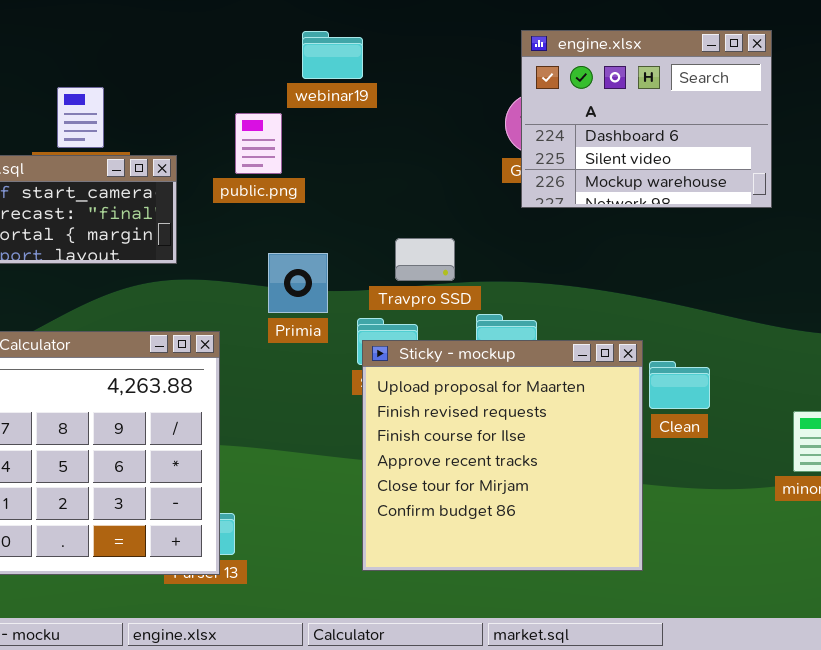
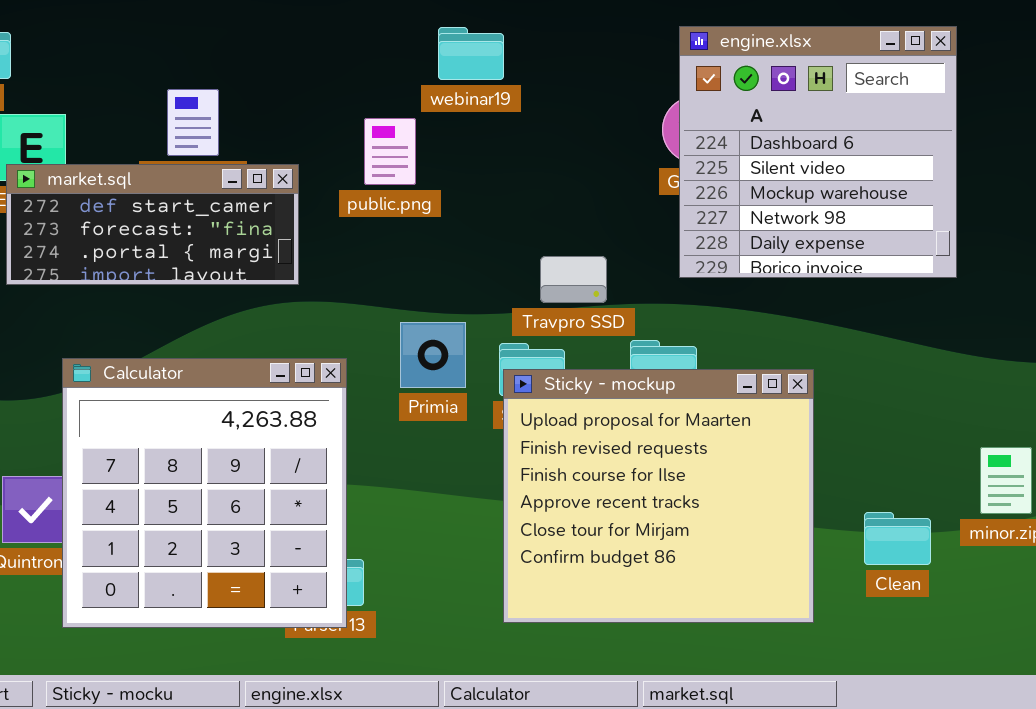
engine.xlsx: [521,30,772,208] -> [679,26,957,278], resized
Primia: [268,253,328,313] -> [400,322,466,388], moved
Clean: [649,361,710,409] -> [864,512,931,565], moved

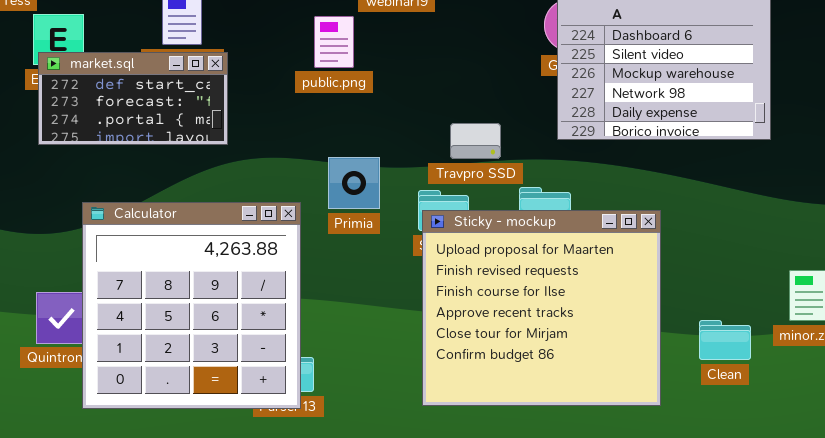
market.sql: [6,164,299,285] -> [38,52,228,145], resized
Primia: [400,322,466,388] -> [328,157,380,209], moved

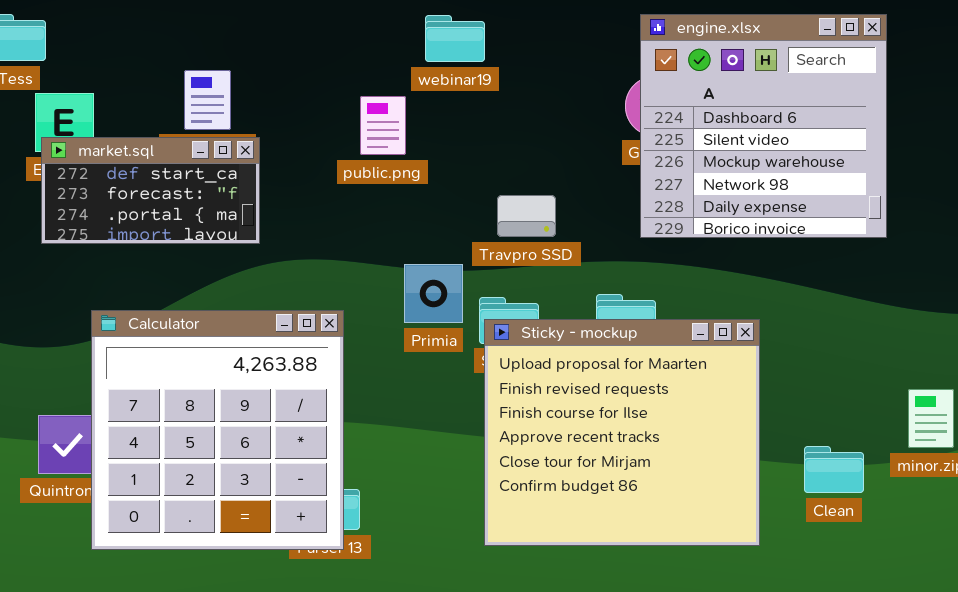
Travpro SSD: [450,123,501,159] -> [497,195,556,237], moved
Primia: [328,157,380,209] -> [404,264,463,323], moved

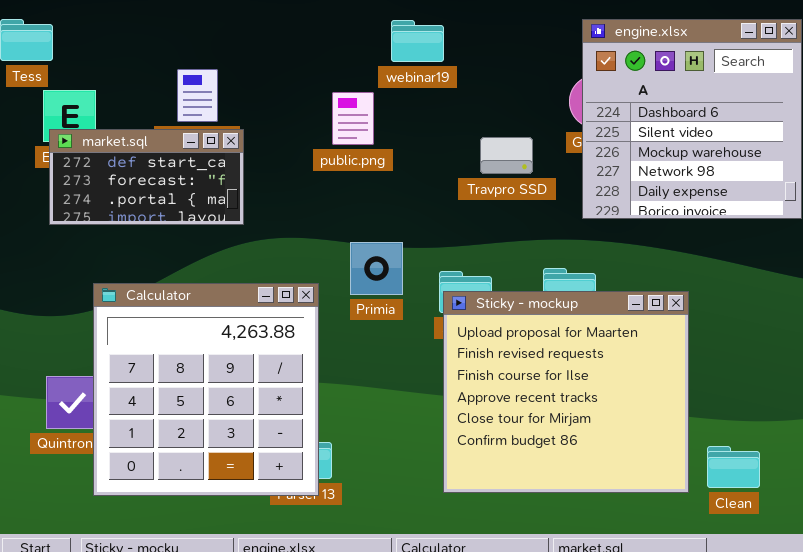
Travpro SSD: [497,195,556,237] -> [480,137,533,174], moved
Primia: [404,264,463,323] -> [350,242,403,295], moved
Clean: [804,446,864,493] -> [707,446,760,488], moved

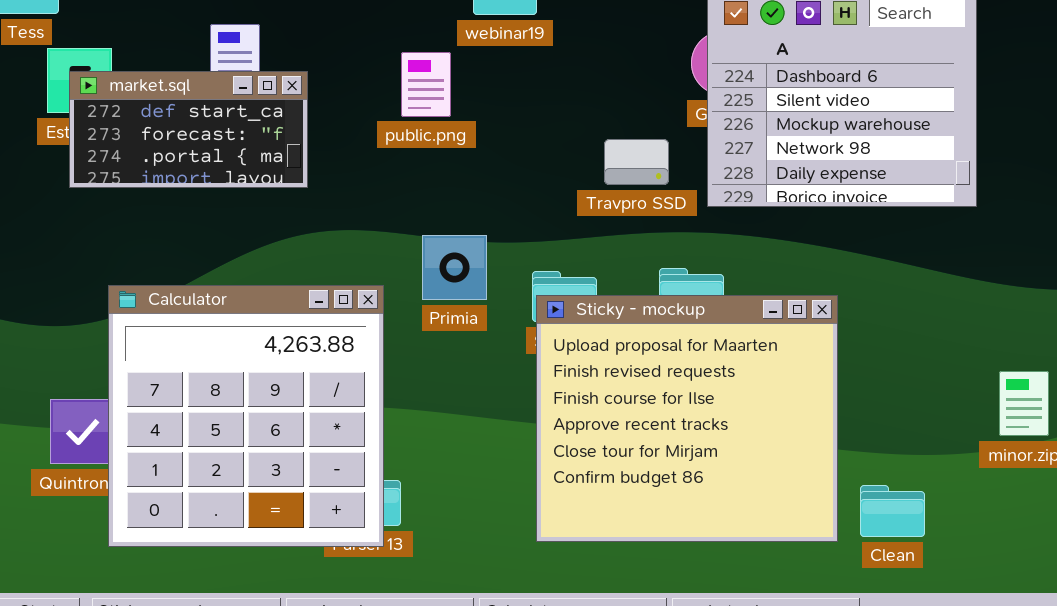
market.sql: [49,129,244,225] -> [69,71,308,188], moved
Travpro SSD: [480,137,533,174] -> [604,139,669,185], moved

